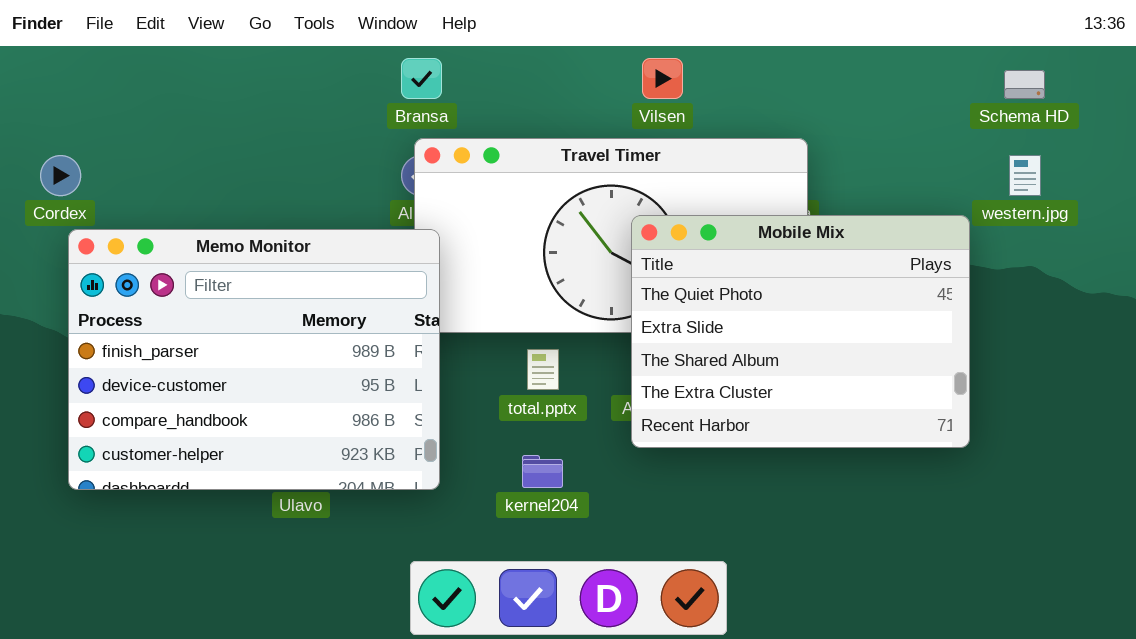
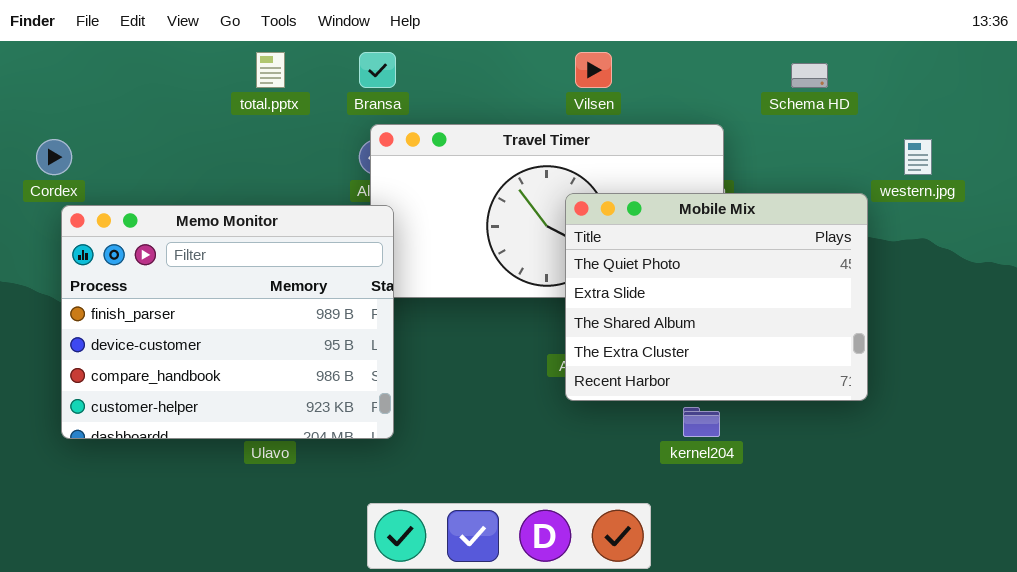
Schema HD: [1004,70,1045,99] -> [791,63,828,88], moved
total.pptx: [527,349,559,390] -> [256,52,285,88], moved
kernel204: [522,455,563,488] -> [683,407,720,437], moved

